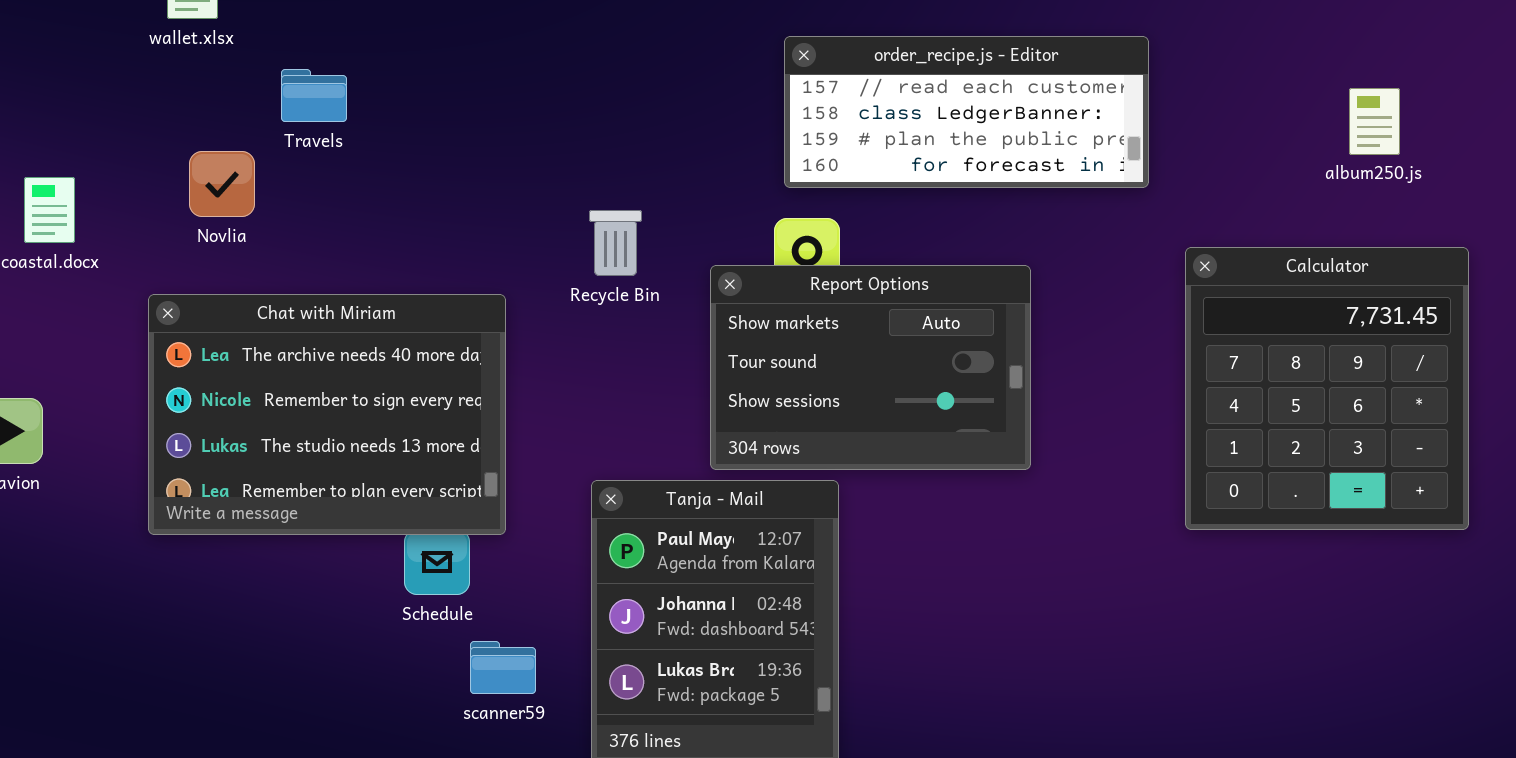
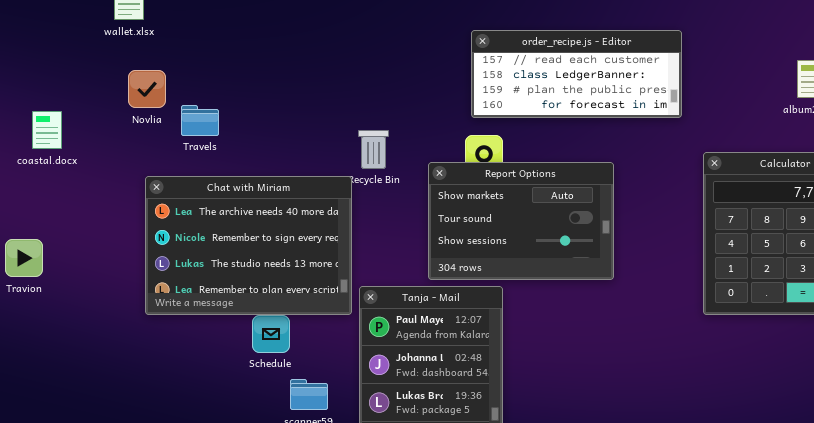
Travels: [281,69,347,122] -> [181,105,219,136], moved
Novlia: [189,151,255,217] -> [128,70,166,108], moved
Chat with Miriam: [148,294,506,535] -> [145,176,352,315], moved

